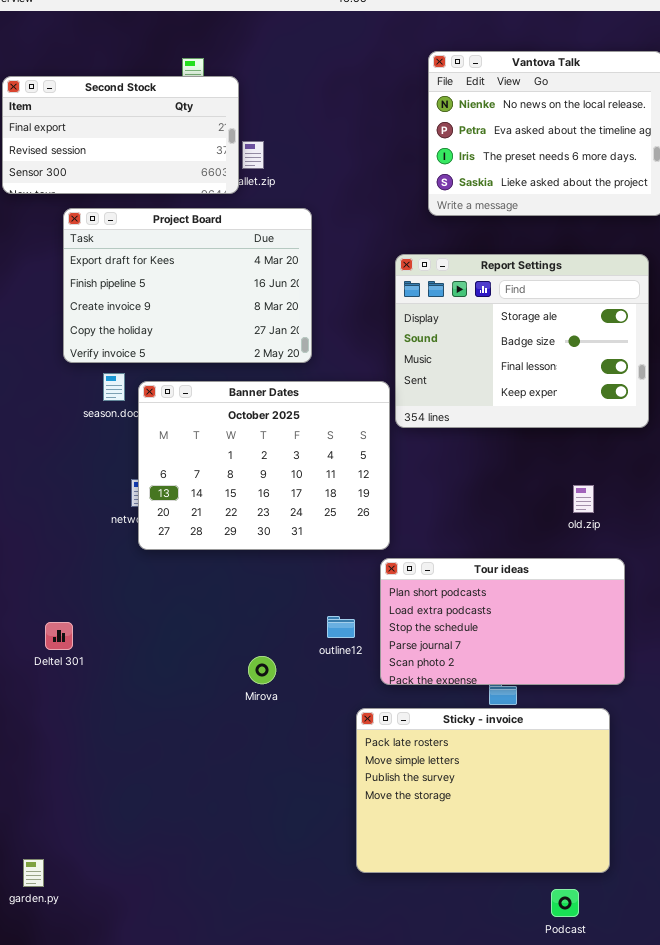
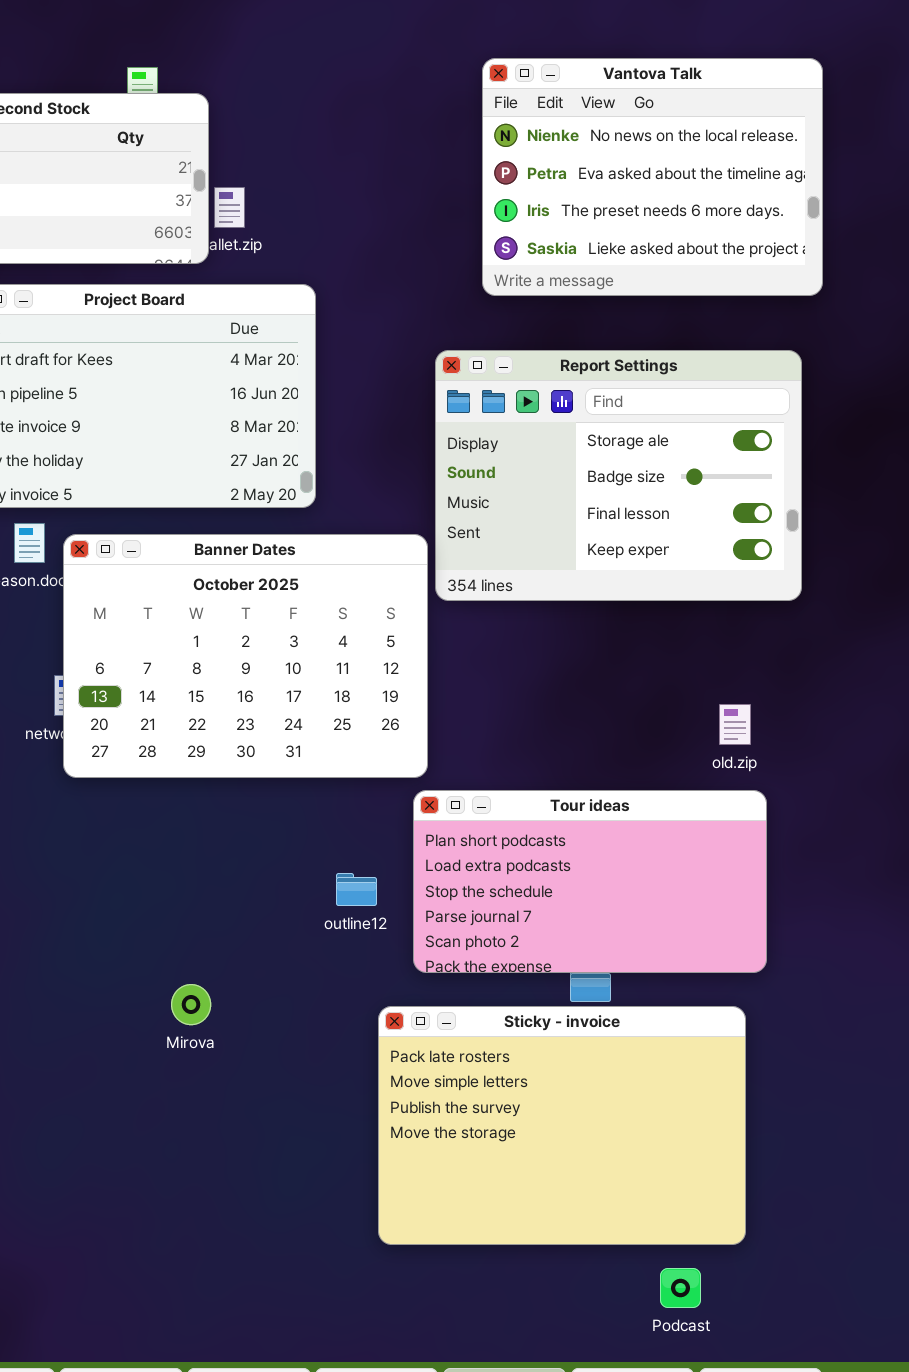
old.zip: [573,485,594,513] -> [719,704,751,745], moved
Mirova: [248,656,276,684] -> [171,984,211,1025], moved

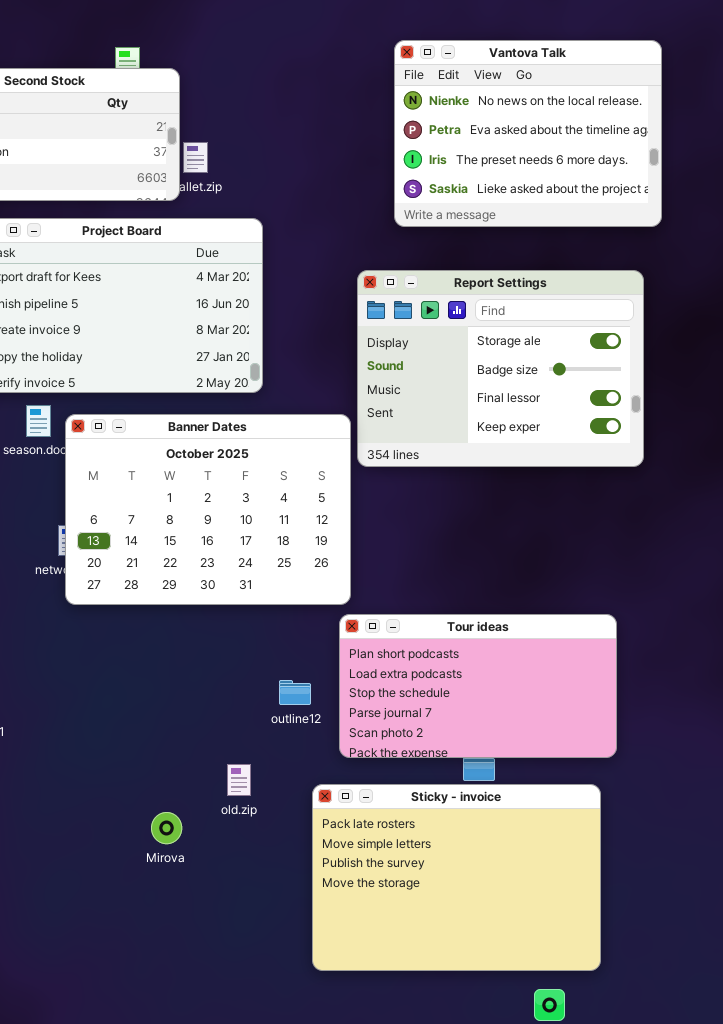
old.zip: [719,704,751,745] -> [227,764,251,796], moved
Mirova: [171,984,211,1025] -> [151,812,182,844], moved

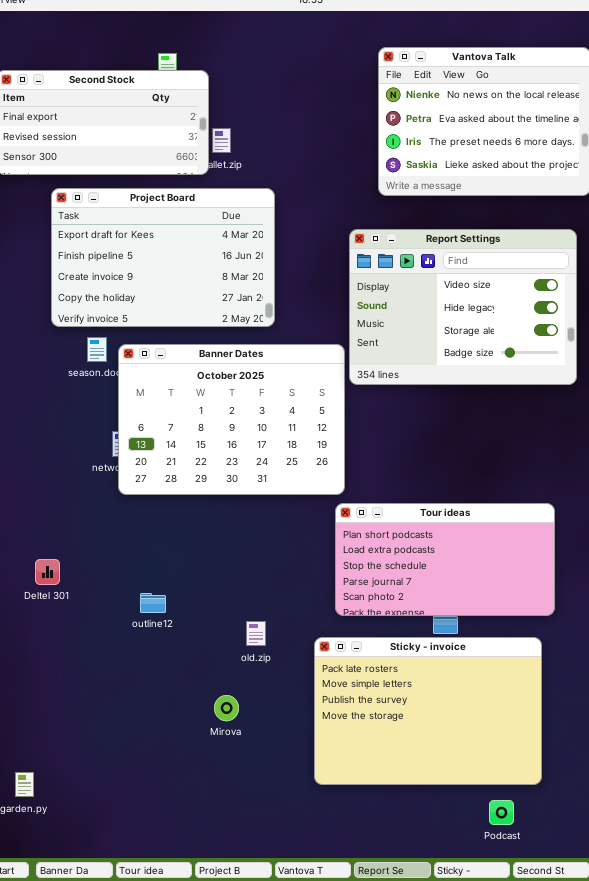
Report Settings: [357,270,644,467] -> [349,229,577,385], scrolled up 2 rows
outline12: [279,680,311,705] -> [140,593,166,613], moved
Mirova: [151,812,182,844] -> [214,695,239,721], moved

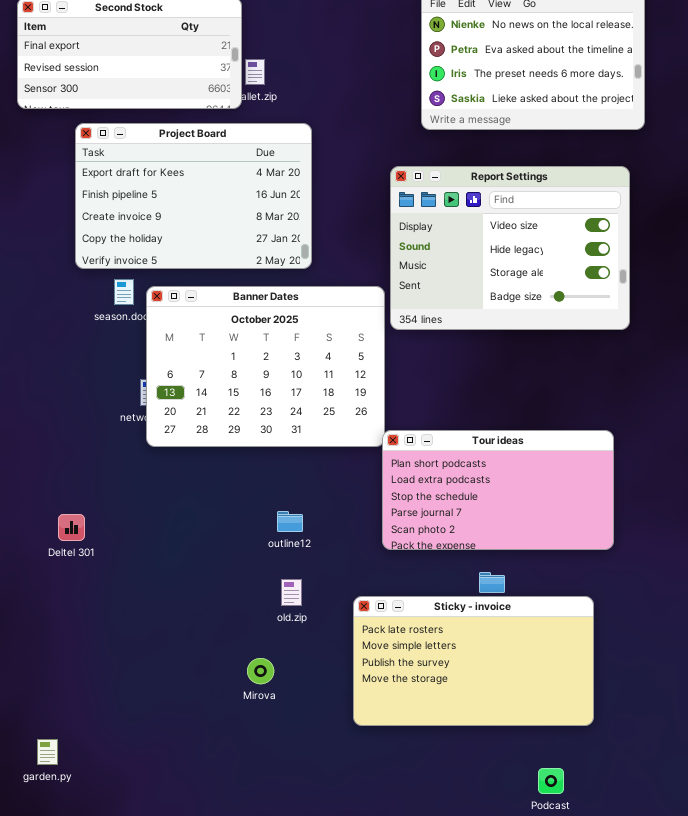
Tour ideas: [335,503,555,616] -> [382,430,614,550], moved
outline12: [140,593,166,613] -> [277,511,303,532], moved
Sticky - invoice: [314,637,542,785] -> [353,596,594,726], resized

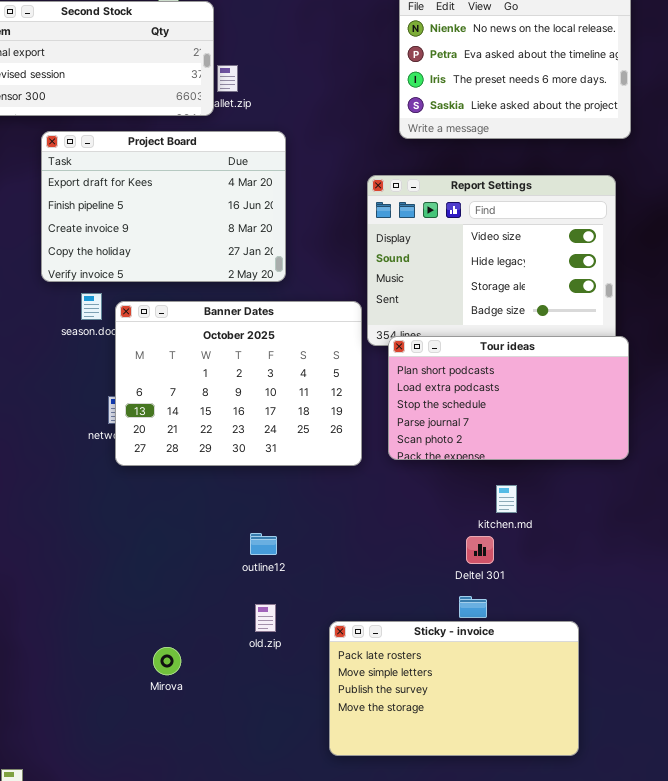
Tour ideas: [382,430,614,550] -> [388,336,629,460], moved
Deltel 301: [58,514,85,541] -> [466,536,494,564], moved
Mirova: [247,658,274,684] -> [153,647,181,675], moved

